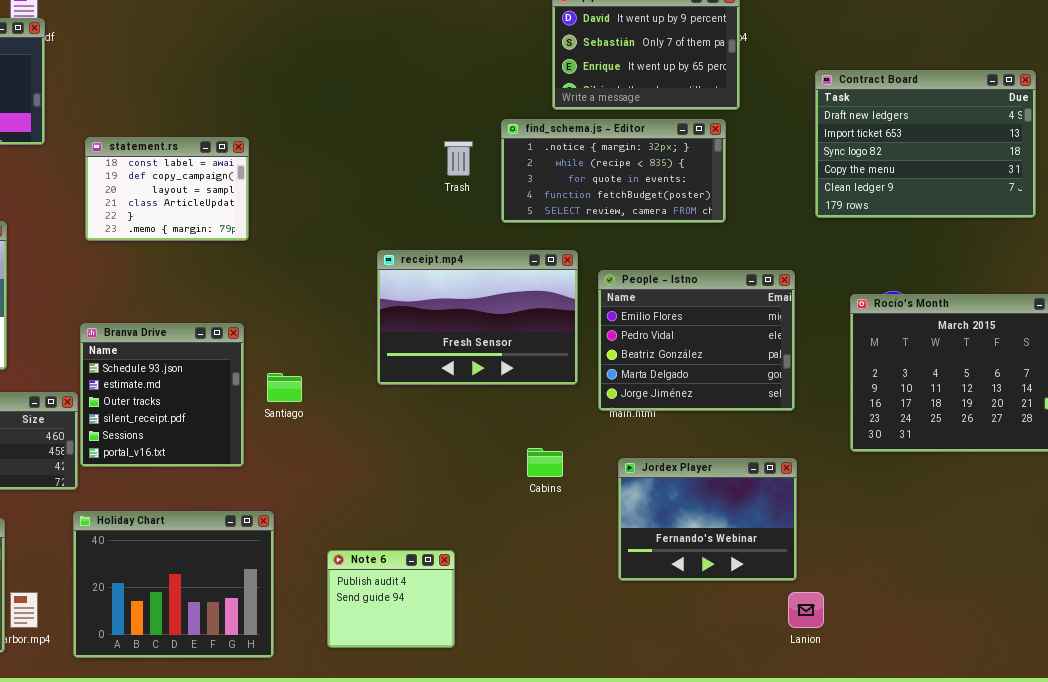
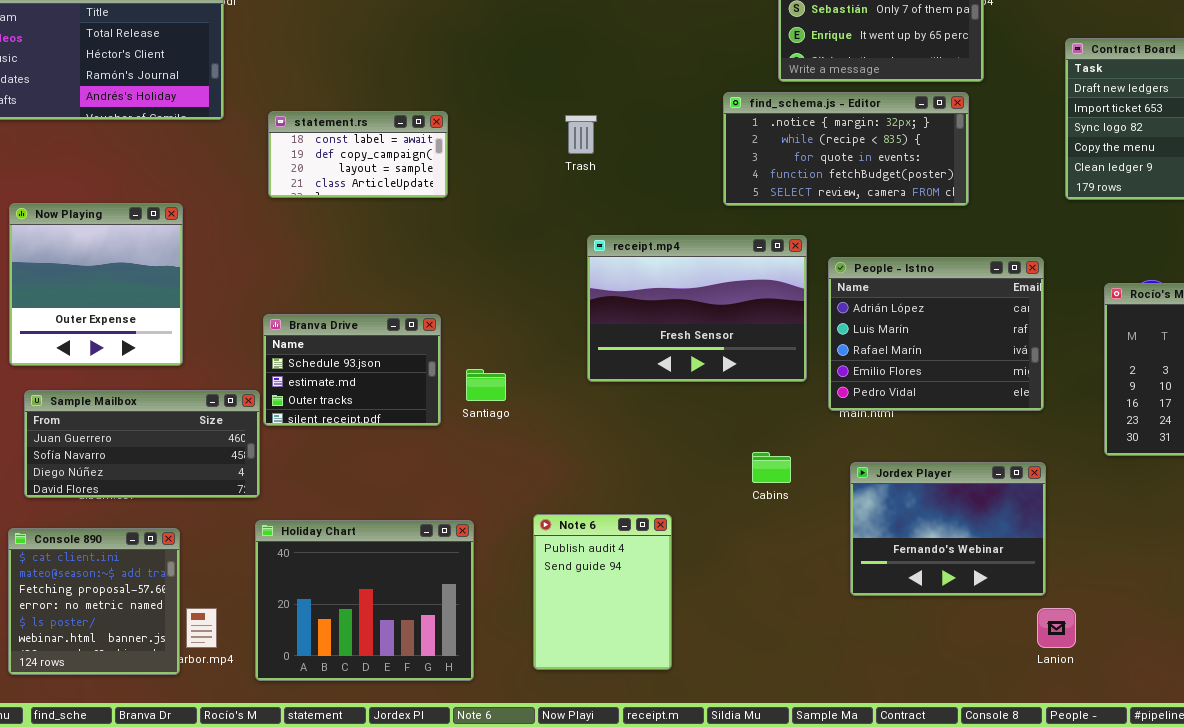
statement.rs: [85,137,249,241] -> [268,111,448,198], resized
Trash: [444,141,473,176] -> [565,115,597,154], moved
People - Istno: [598,270,795,411] -> [828,257,1044,411], scrolled up 3 rows
Branva Drive: [80,323,244,467] -> [263,314,441,426], resized
Note 6: [327,550,455,648] -> [533,514,672,670], resized

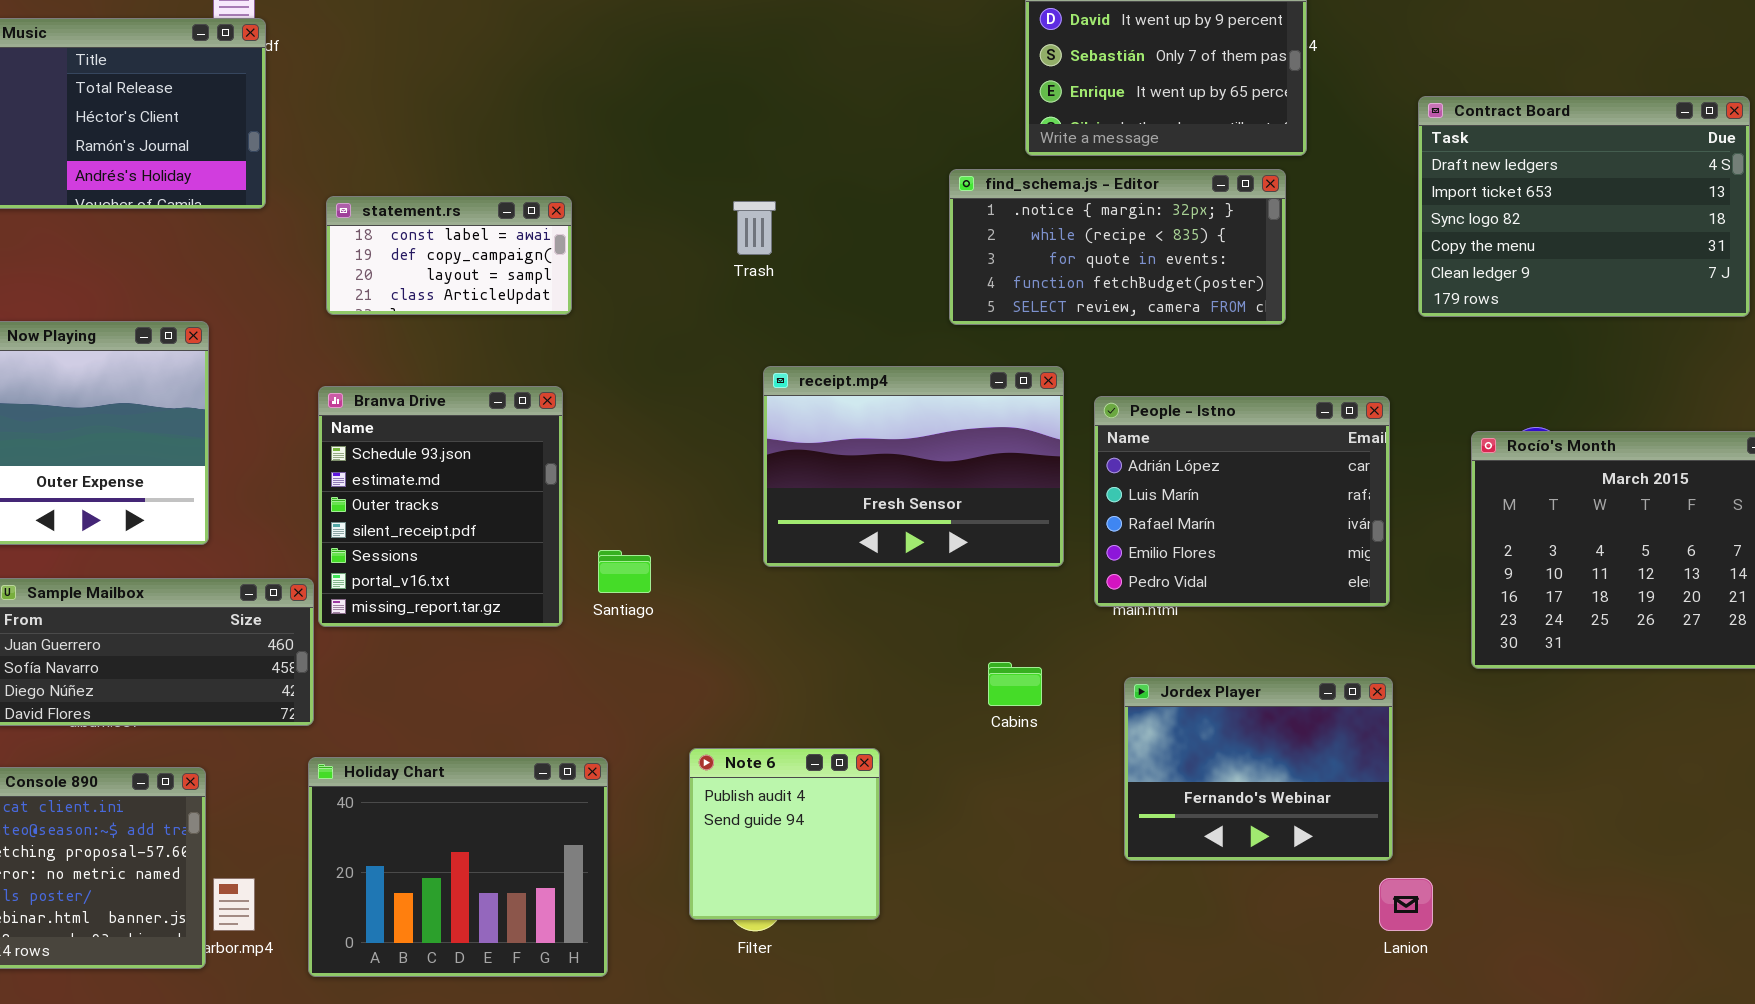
Branva Drive: [263,314,441,426] -> [318,386,563,627], resized
Note 6: [533,514,672,670] -> [689,748,880,920], resized

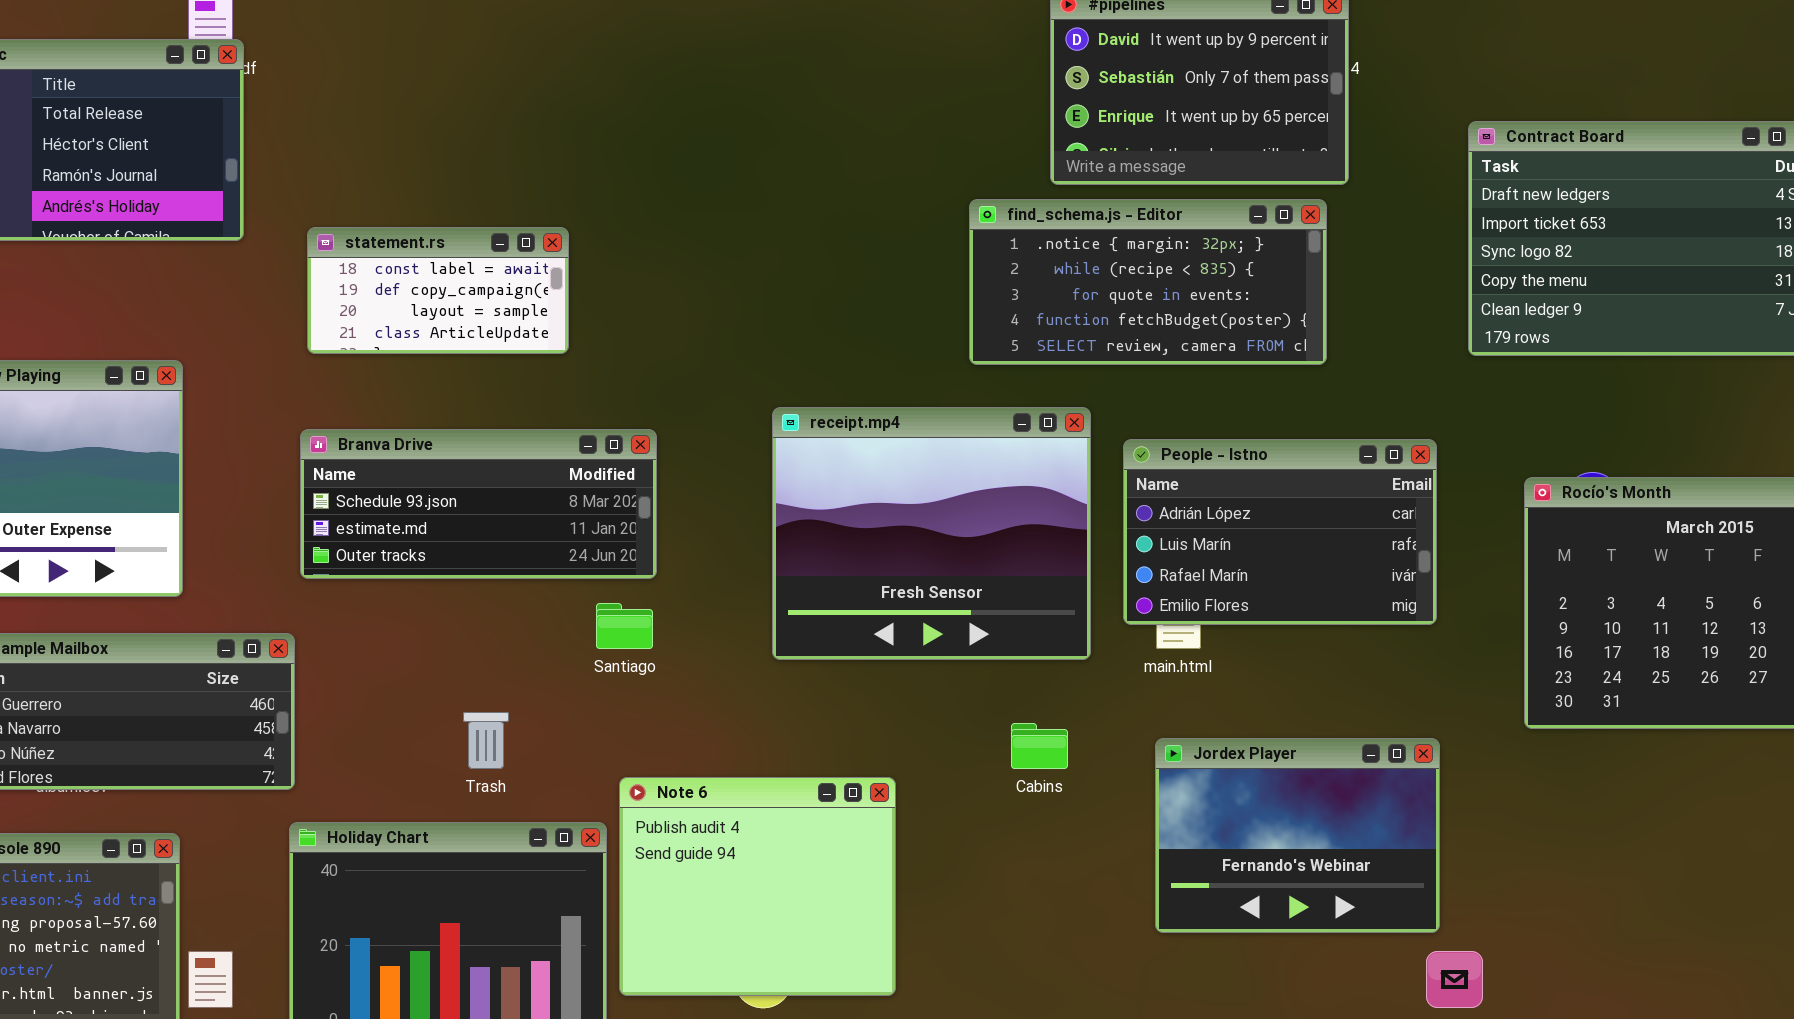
Trash: [733,201,776,255] -> [463,712,509,769], moved
receipt.mp4: [763,366,1064,567] -> [772,407,1091,660], resized
Branva Drive: [318,386,563,627] -> [300,429,657,579], resized
People - Istno: [1094,396,1390,607] -> [1123,439,1437,625], resized
Note 6: [689,748,880,920] -> [619,777,896,996], resized

